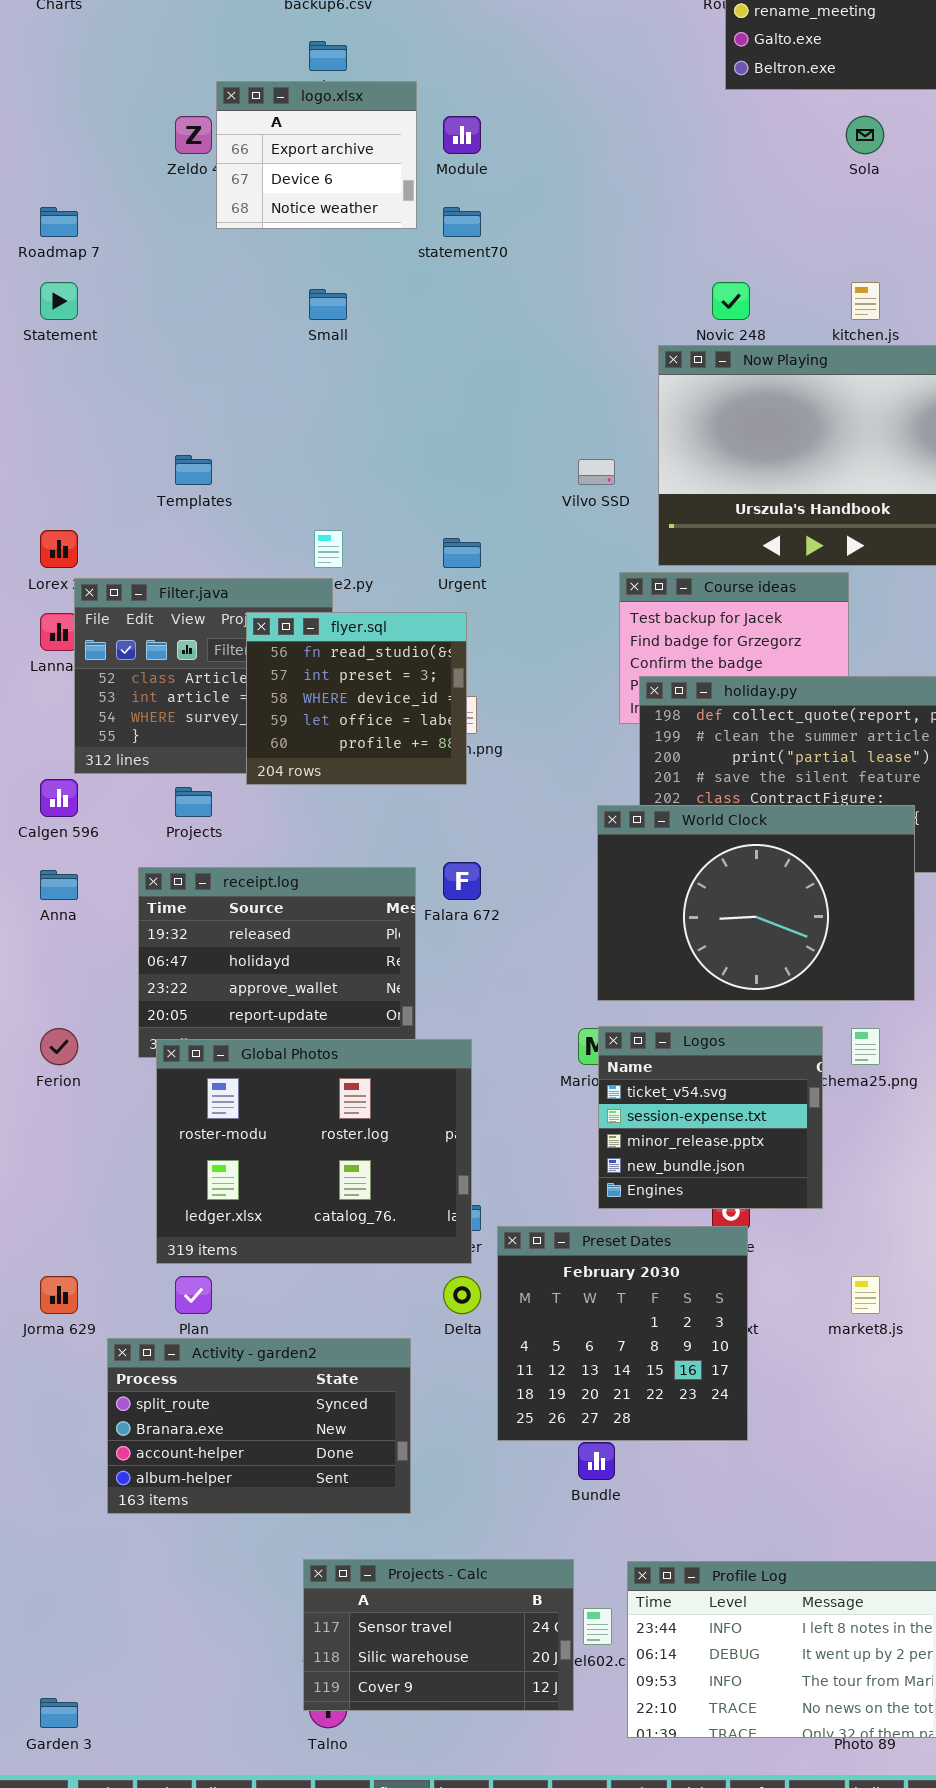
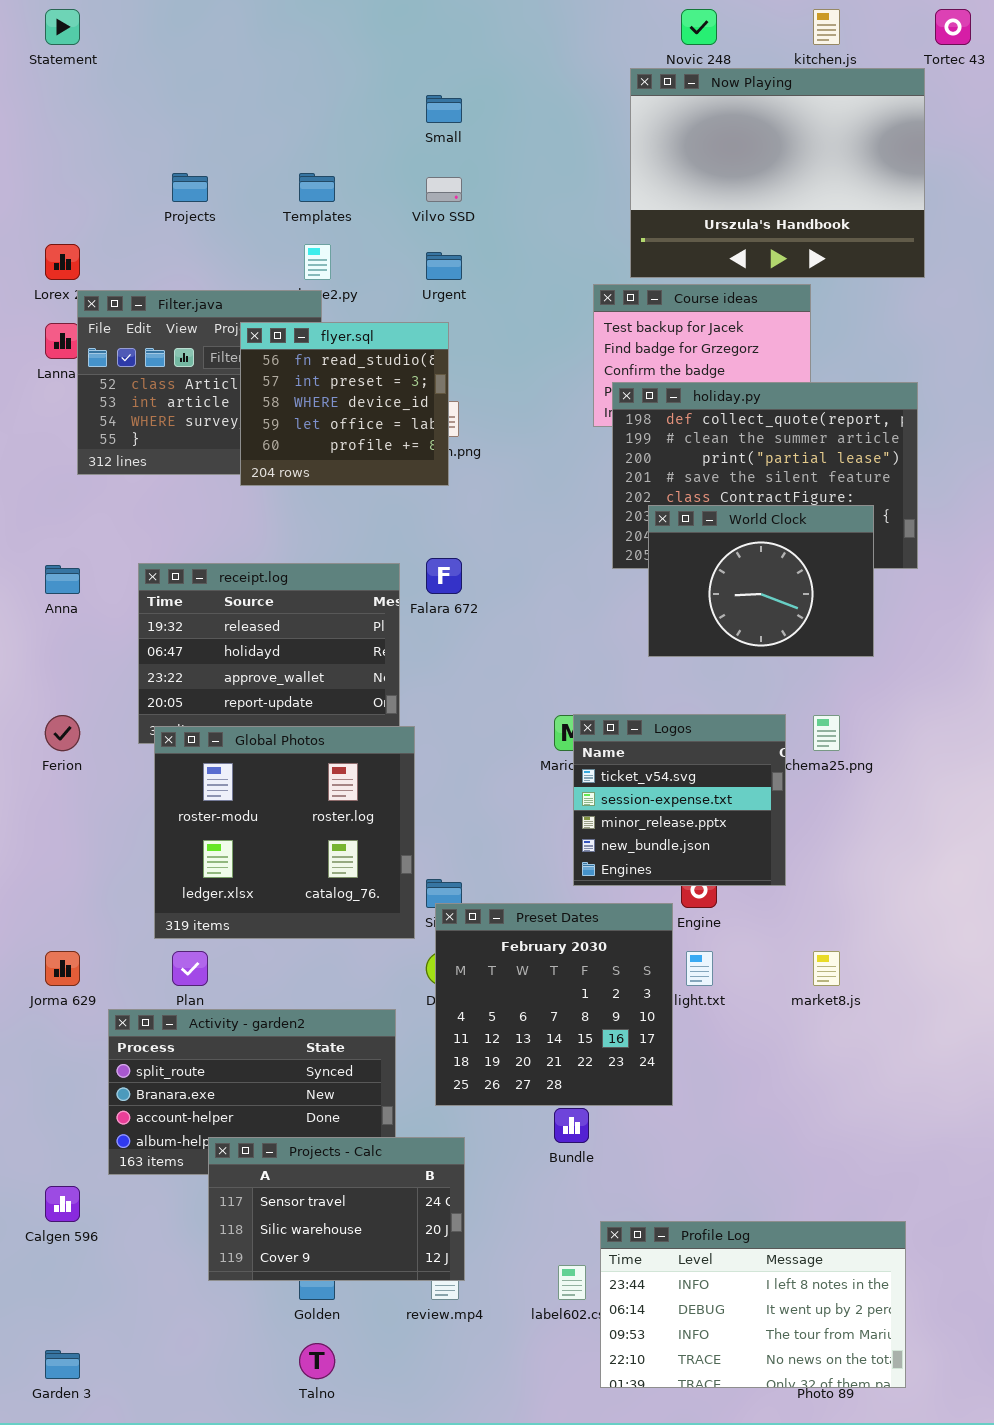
Small: [309,289,347,320] -> [426,95,462,123], moved
Templates: [175,455,212,485] -> [299,173,335,202], moved
Vilvo SSD: [578,459,615,485] -> [426,177,462,202], moved
Calgen 596: [40,779,78,817] -> [45,1186,80,1222], moved
Projects: [175,787,212,817] -> [172,173,208,202], moved
World Clock: [597,805,915,1001] -> [648,505,874,657], resized
Global Photos: [156,1039,472,1264] -> [154,726,415,939], resized
Preset Dates: [497,1226,748,1441] -> [435,903,673,1106], moved
Projects - Calc: [303,1559,574,1711] -> [208,1137,465,1281], moved

